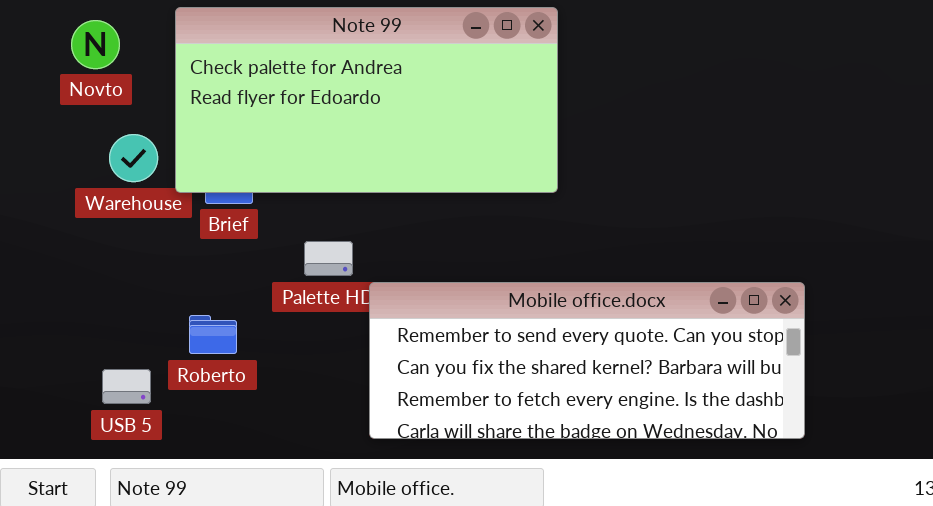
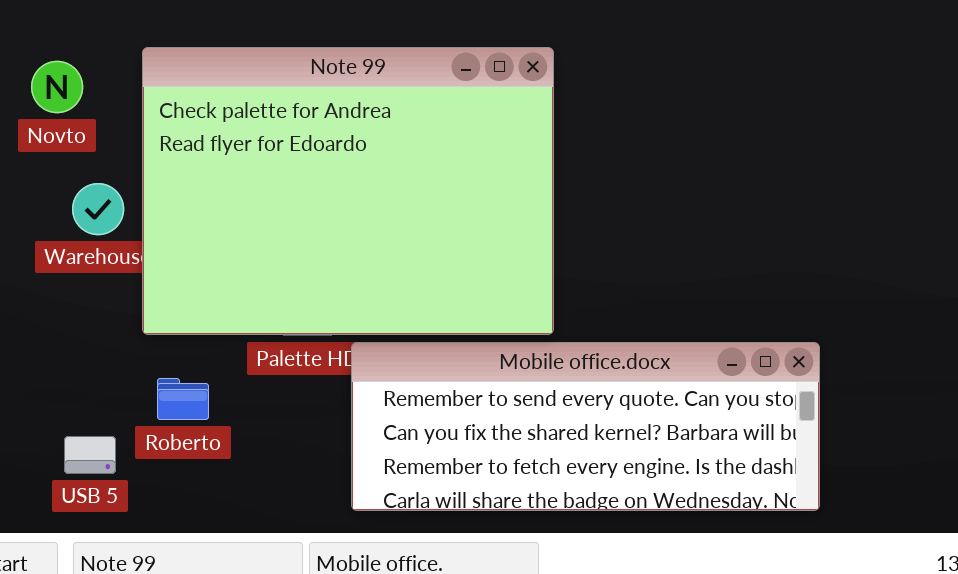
Note 99: [175,7,558,193] -> [142,47,554,335], resized

